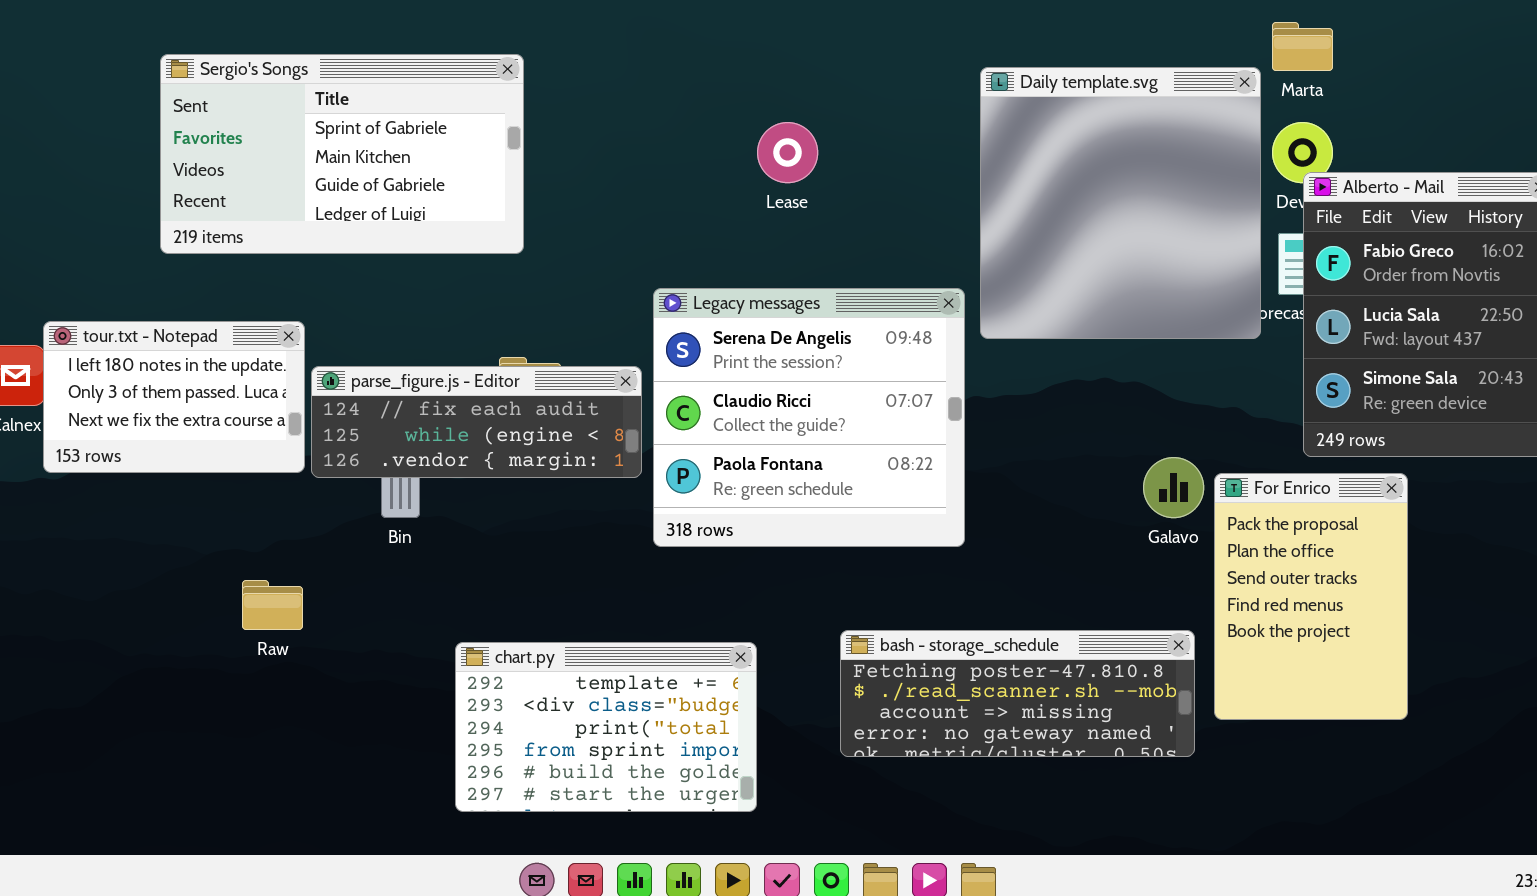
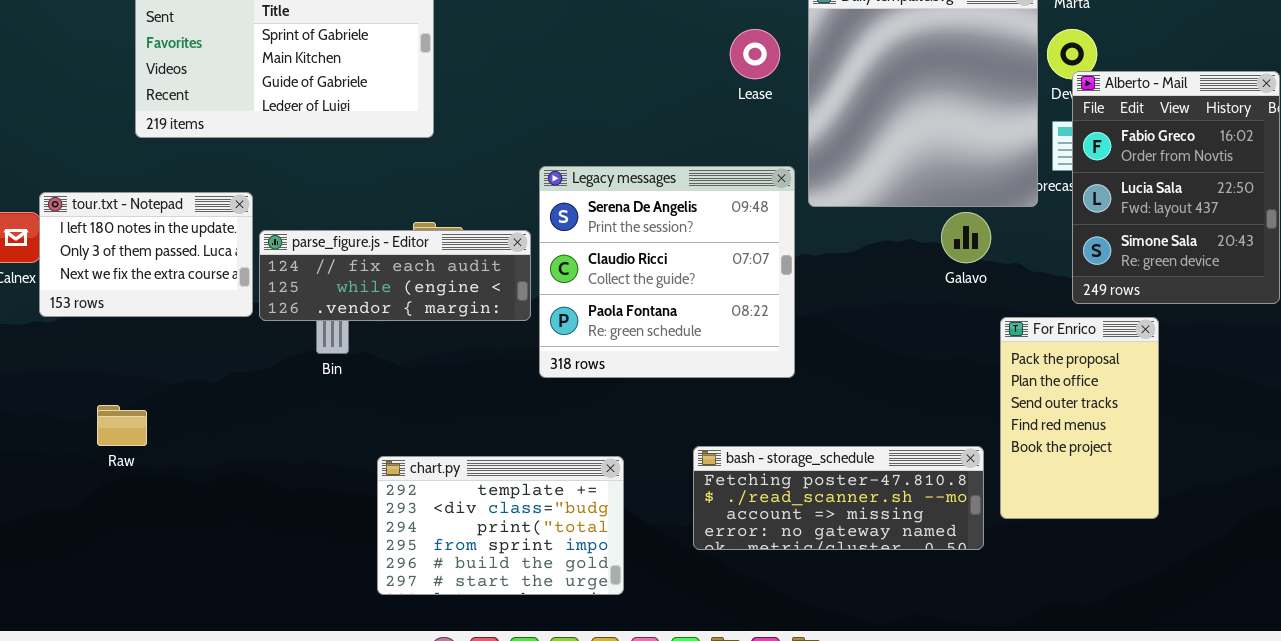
Lease: [757,122,818,183] -> [730,29,780,79], moved
Galavo: [1143,457,1204,518] -> [941,212,991,263], moved
Raw: [242,580,303,630] -> [97,405,147,446], moved

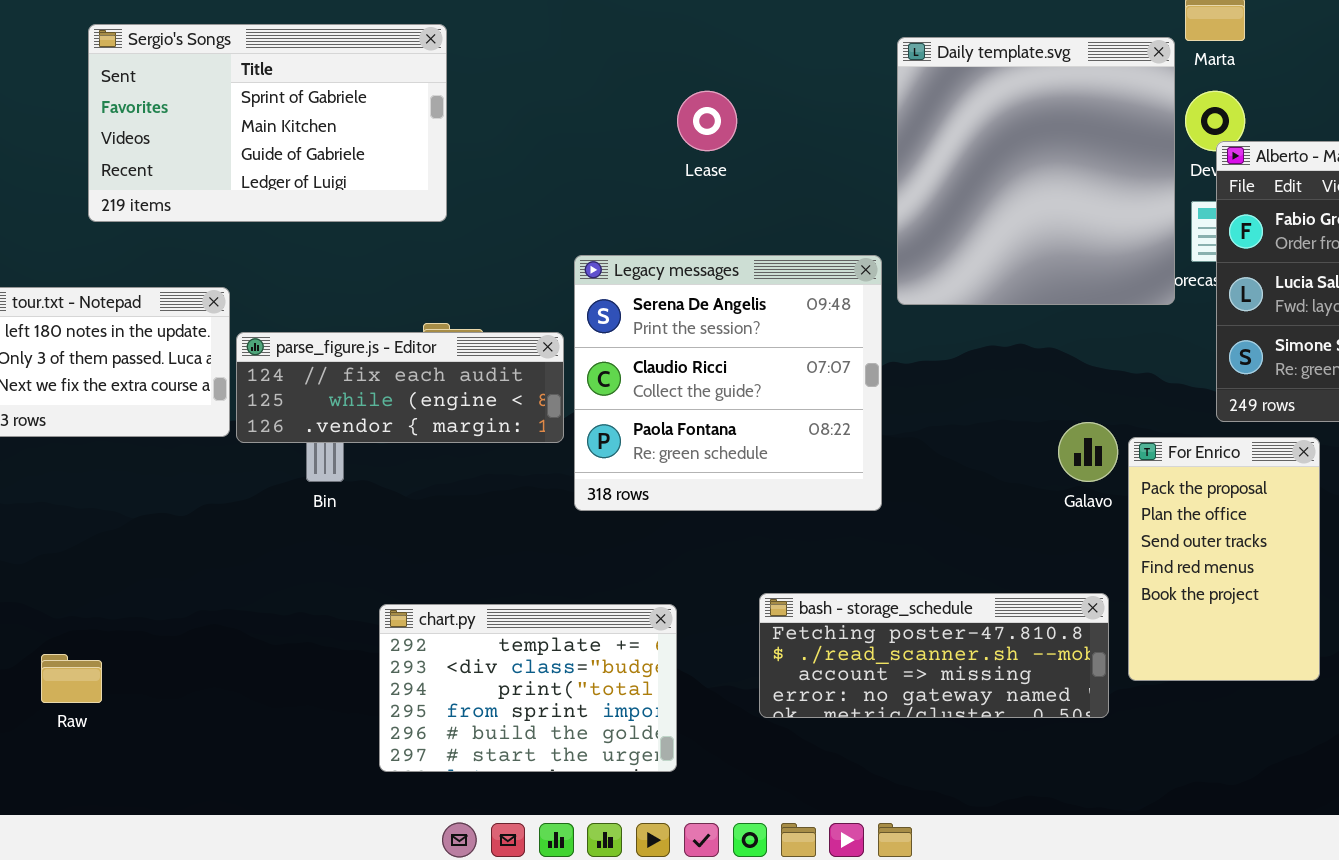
Lease: [730,29,780,79] -> [677,91,737,151], moved
Galavo: [941,212,991,263] -> [1058,422,1118,482], moved
Raw: [97,405,147,446] -> [41,654,102,703], moved

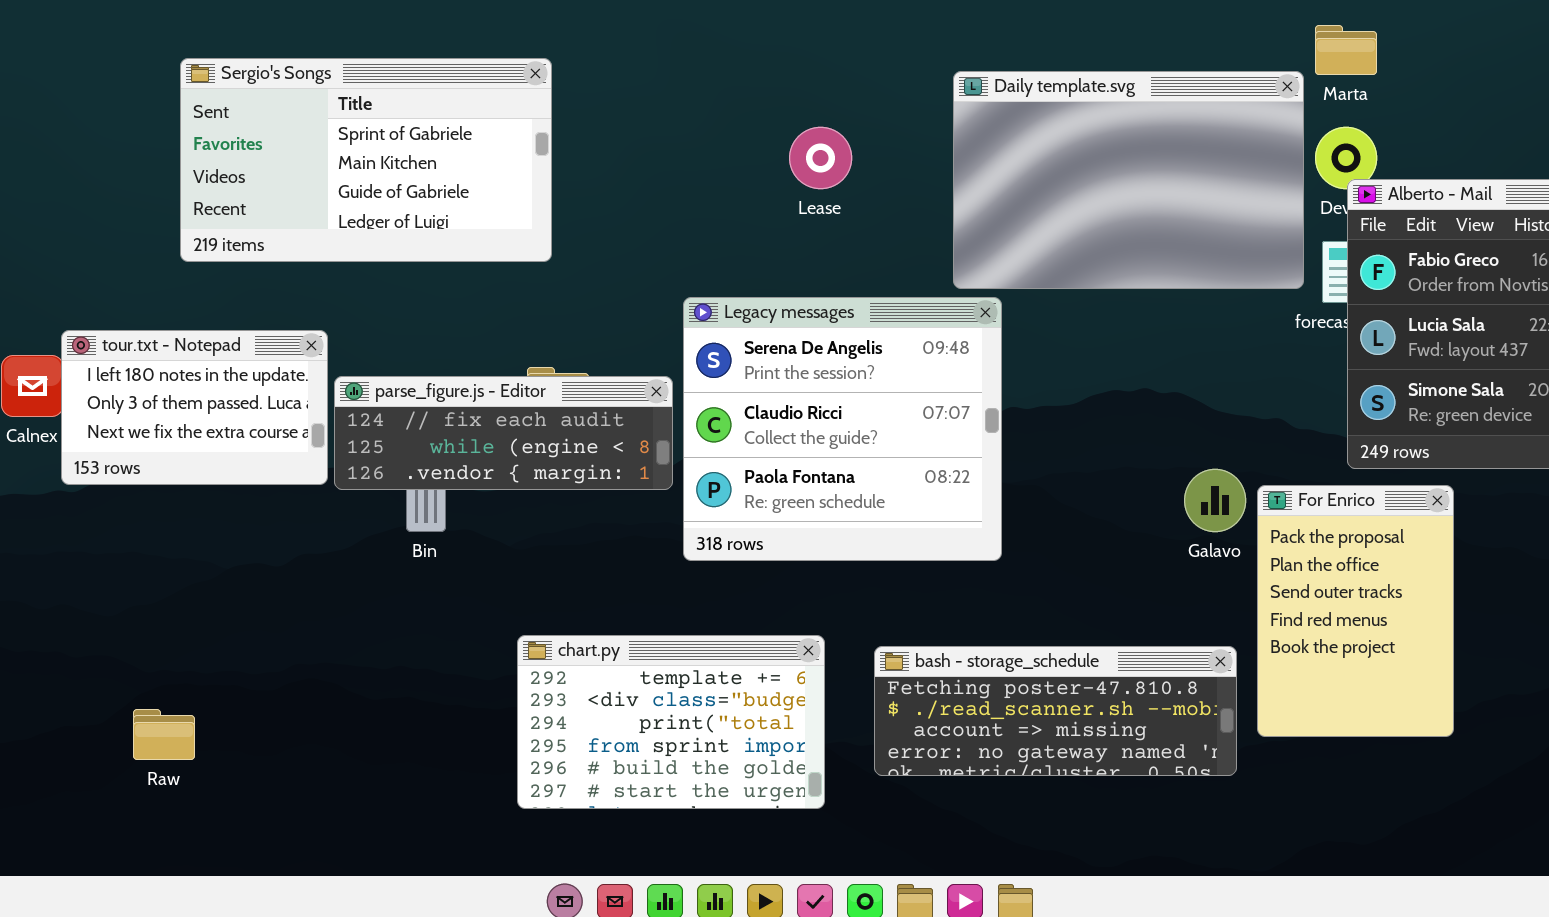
Daily template.svg: [897,37,1175,305] -> [953,71,1304,289], resized
chart.py: [379,604,677,772] -> [517,635,825,809], moved

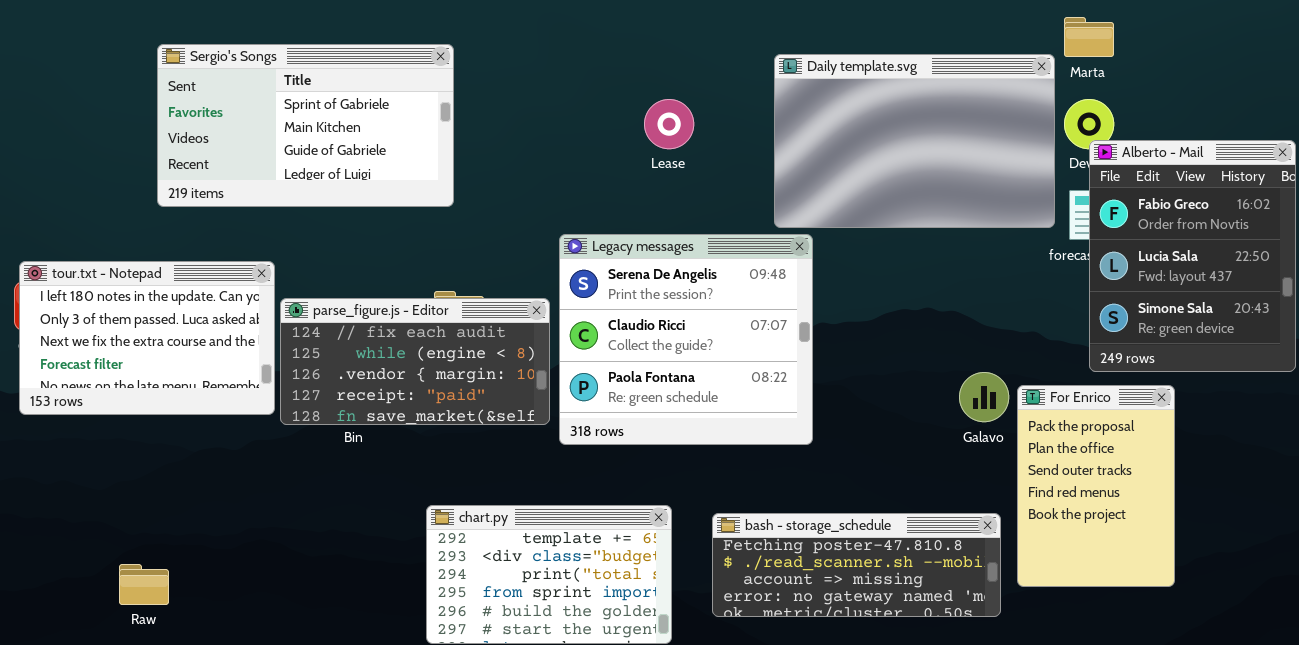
tour.txt - Notepad: [61,330,328,485] -> [19,261,275,415], resized
parse_figure.js - Editor: [334,376,673,490] -> [280,298,550,425], resized

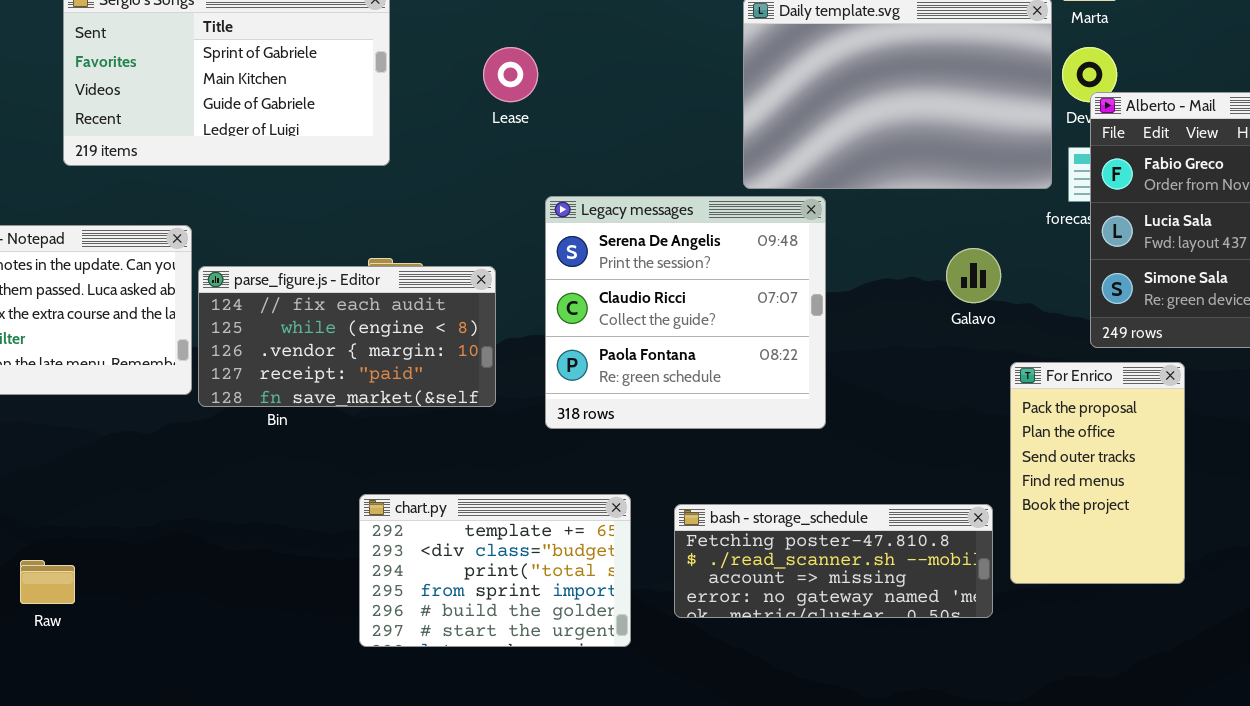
Lease: [644,99,694,149] -> [483,47,538,102], moved
Legacy messages: [559,234,813,445] -> [545,196,826,429], moved
Galavo: [959,372,1009,422] -> [946,248,1001,303], moved

